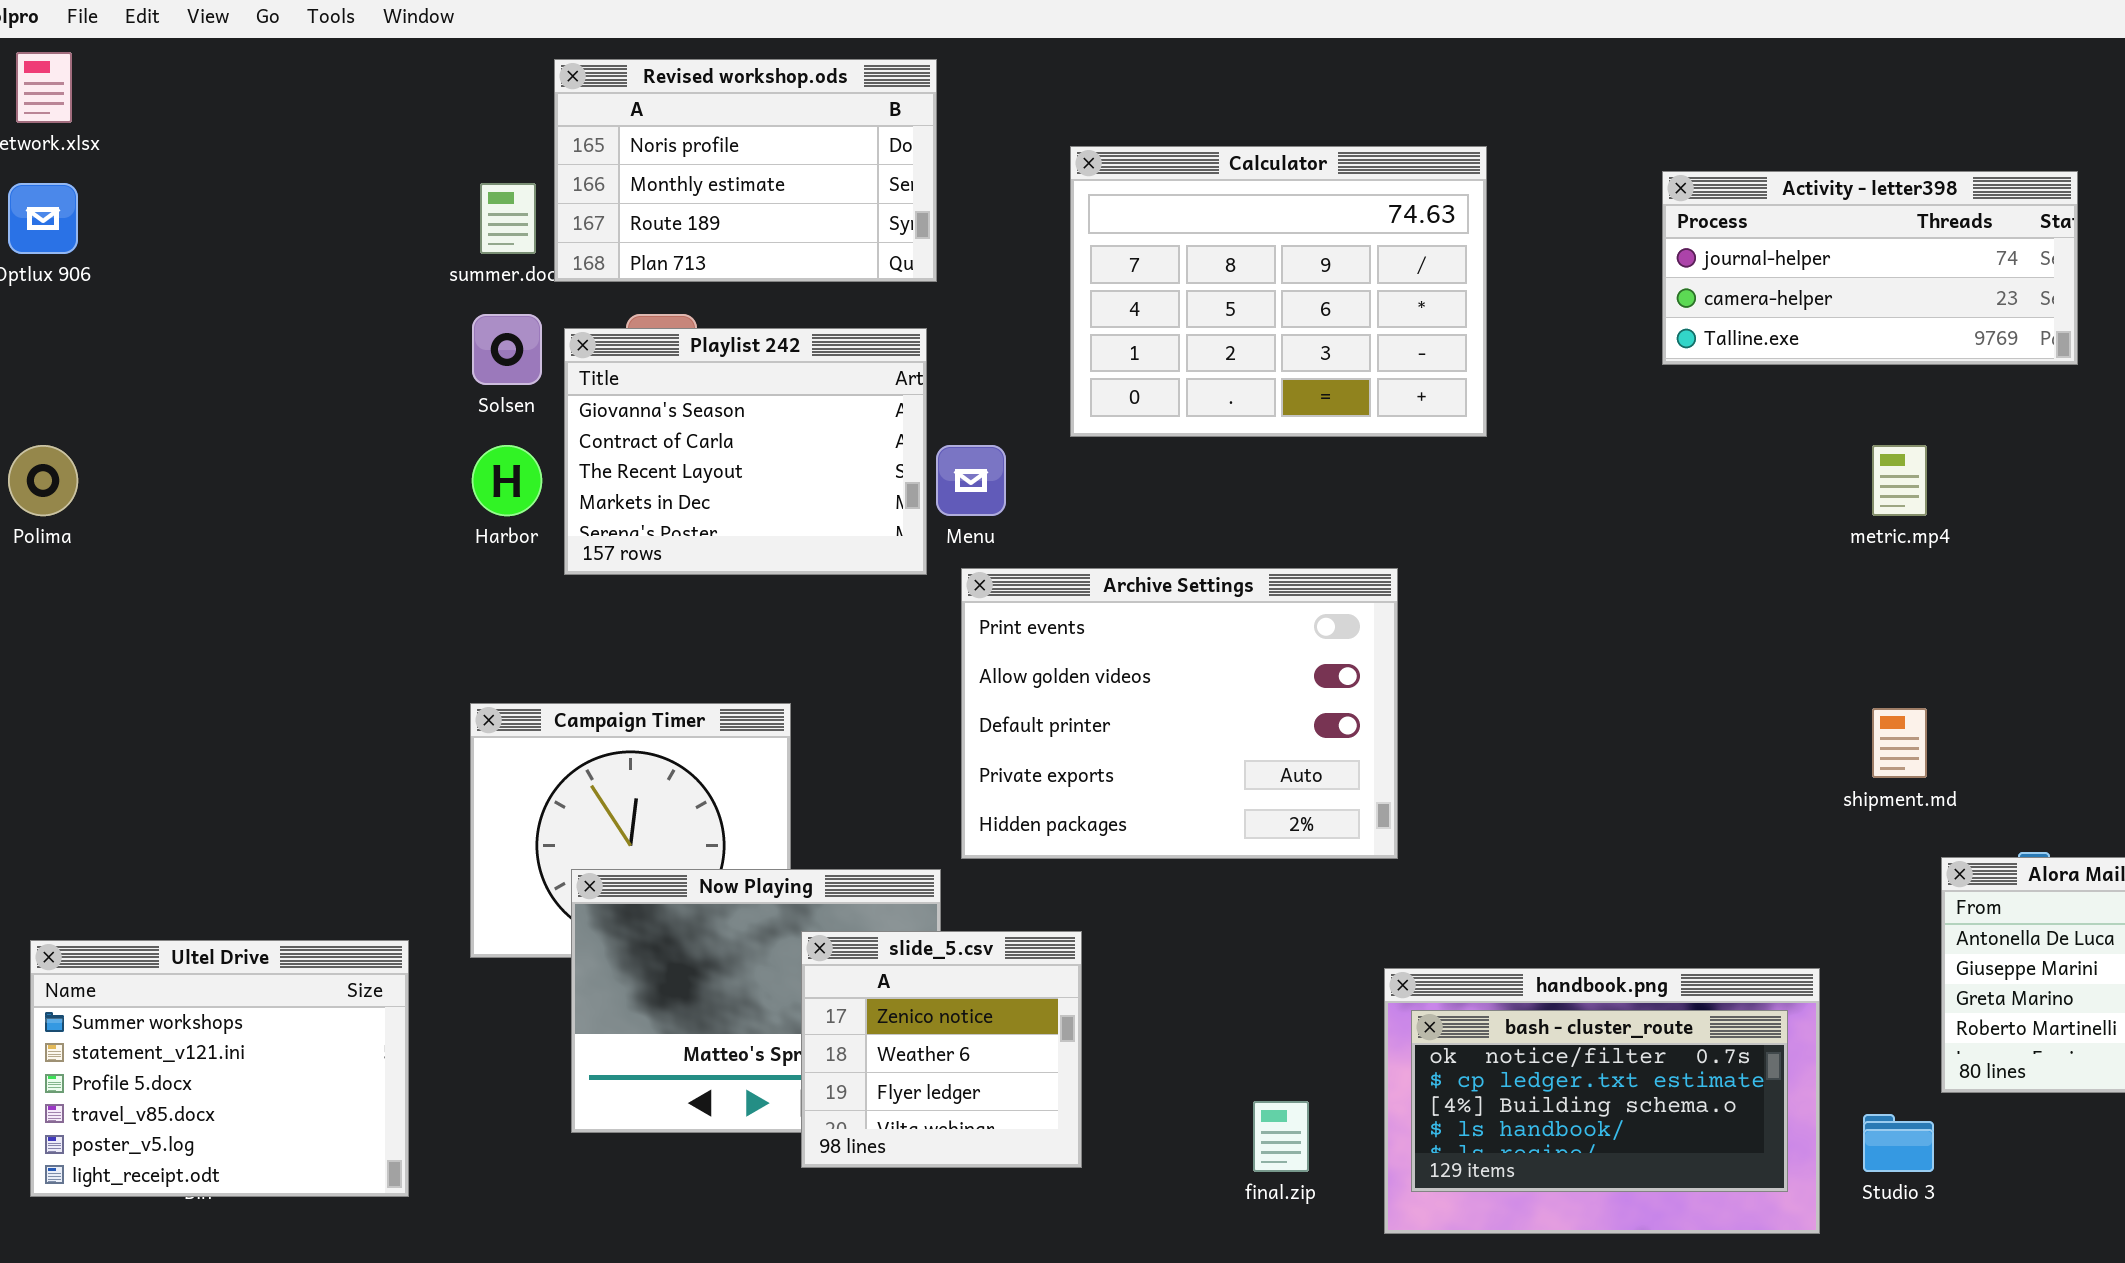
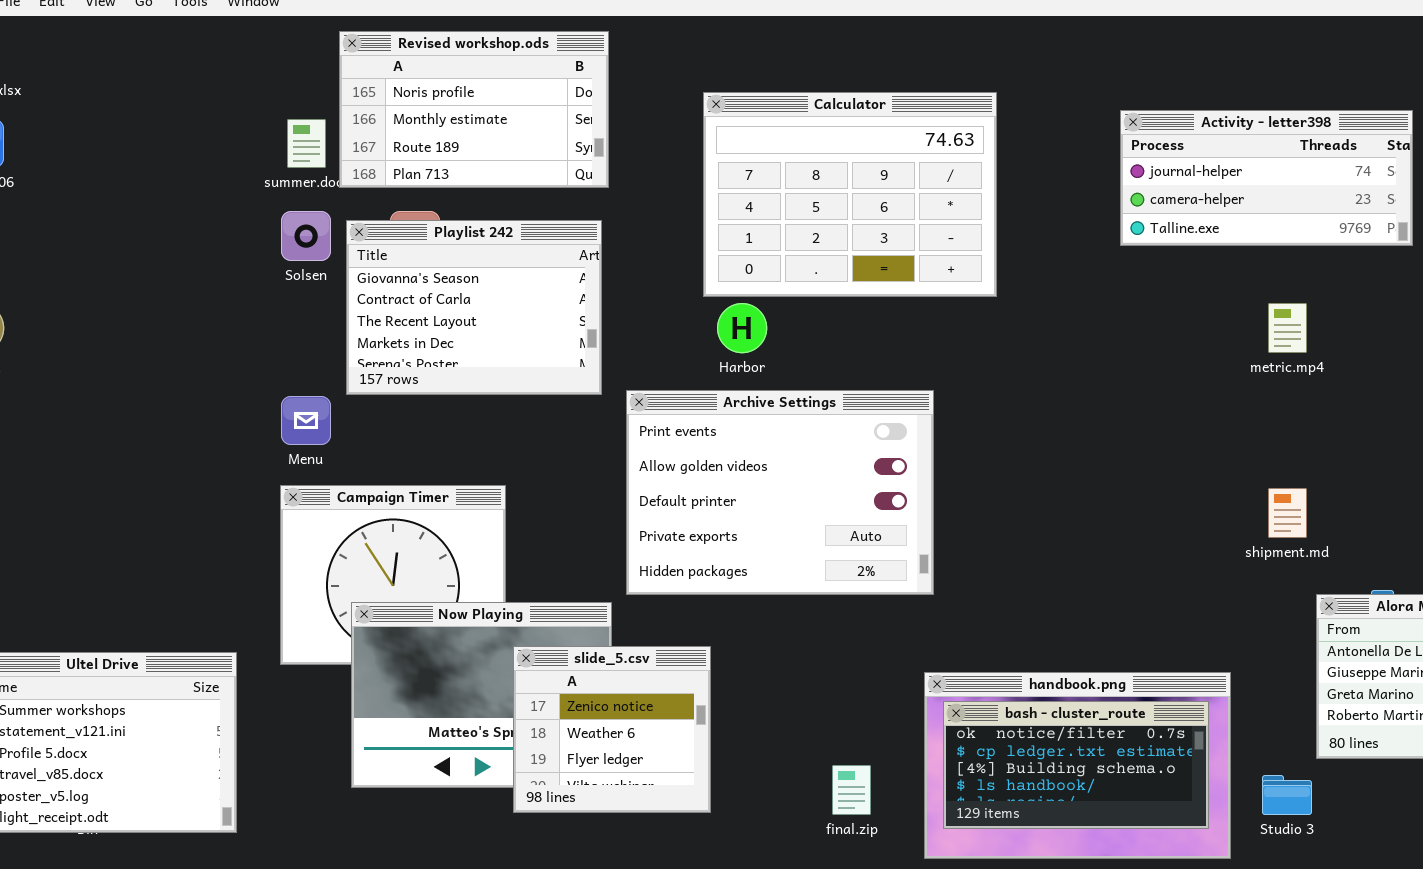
Harbor: [472,445,542,516] -> [717,303,767,353], moved
Menu: [936,445,1006,516] -> [281,396,331,445], moved

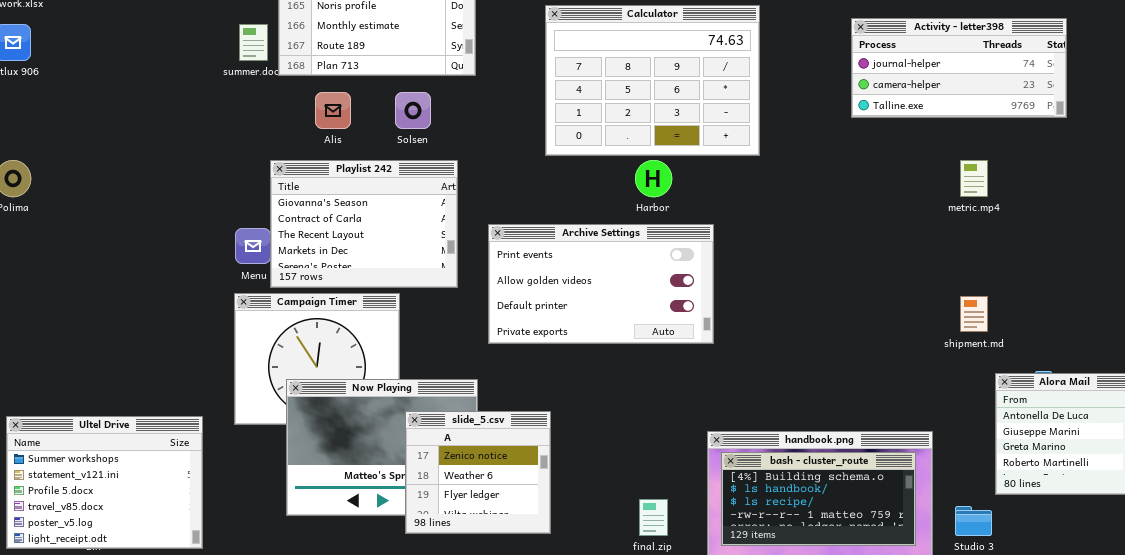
Solsen: [281,211,331,261] -> [395,92,431,129], moved
Playlist 242: [346,220,602,395] -> [270,160,458,288], moved
Harbor: [717,303,767,353] -> [635,160,672,197], moved
Archive Settings: [626,390,934,595] -> [488,224,714,344], resized
bash - cluster_route: [943,701,1209,829] -> [721,452,916,546], scrolled down 2 rows

